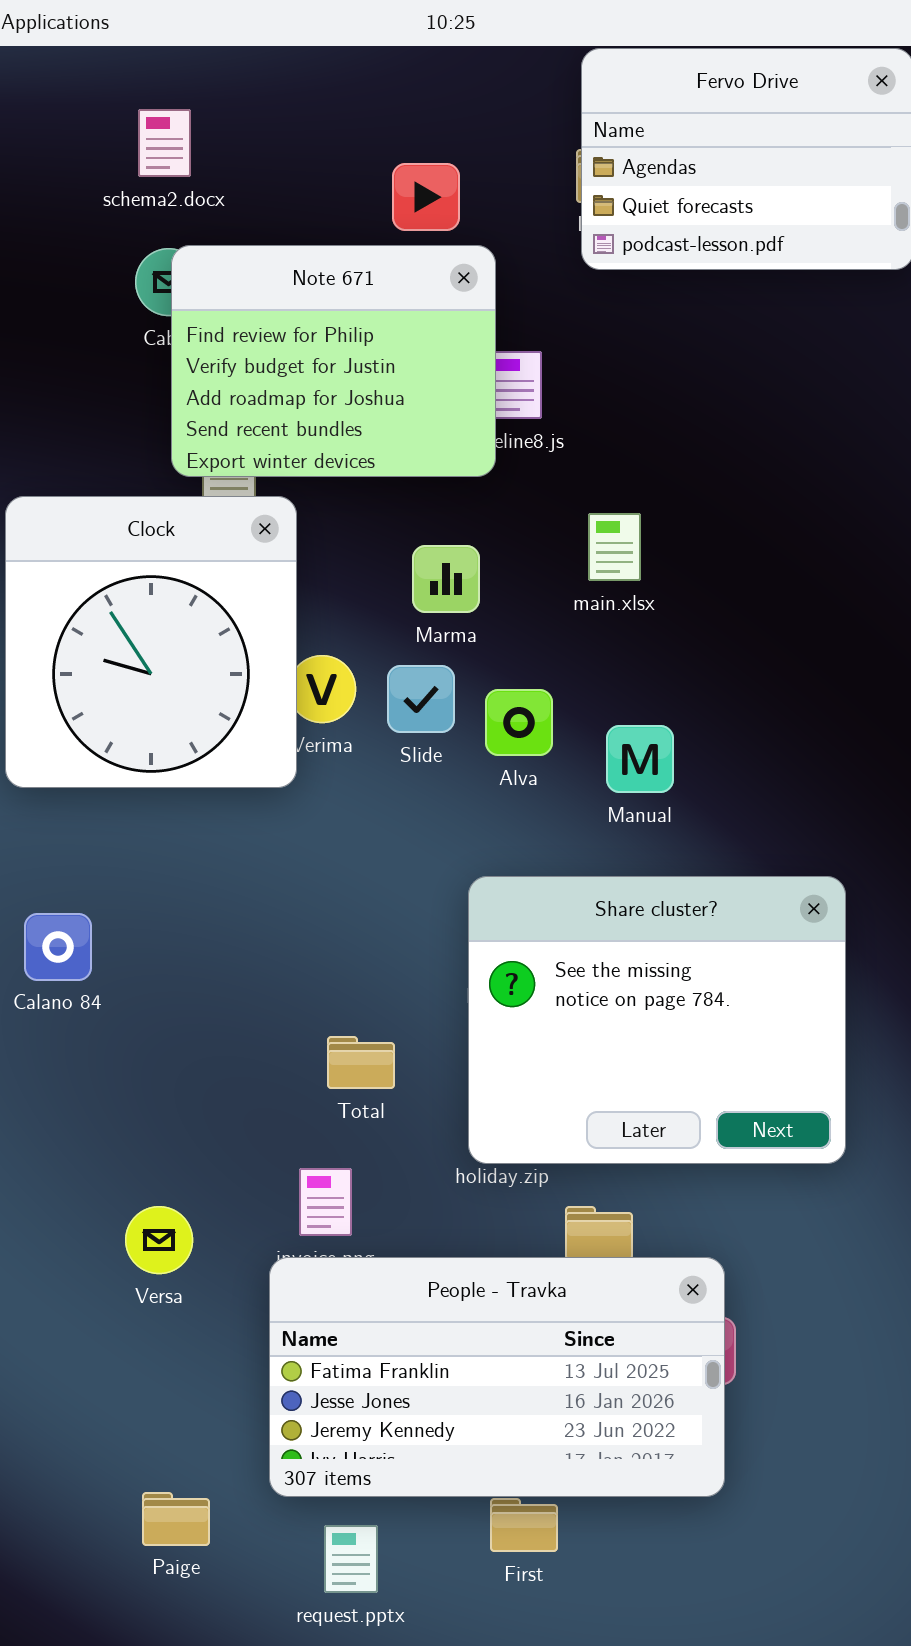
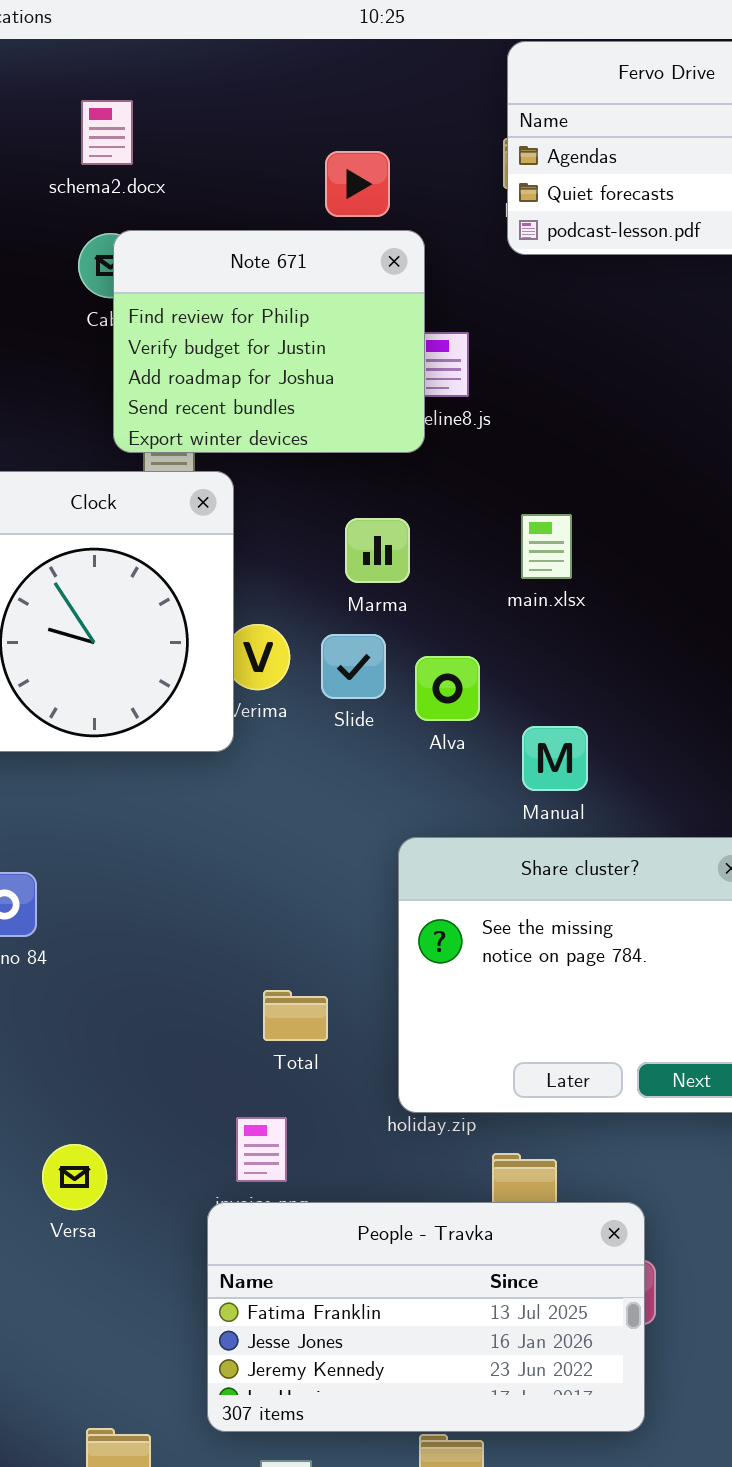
main.xlsx: [588,513,641,581] -> [521,514,572,579], moved
Manual: [606,725,674,793] -> [522,726,588,791], moved
Versa: [125,1206,193,1274] -> [42,1144,107,1210], moved

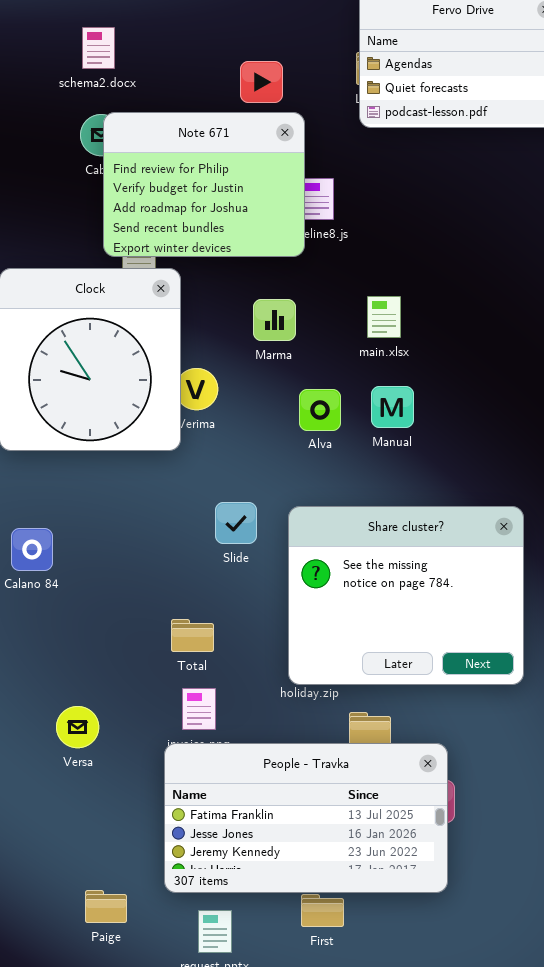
Slide: [321,634,386,699] -> [215,502,257,544], moved
Manual: [522,726,588,791] -> [371,386,414,428], moved
Total: [263,990,328,1041] -> [171,619,214,652], moved

